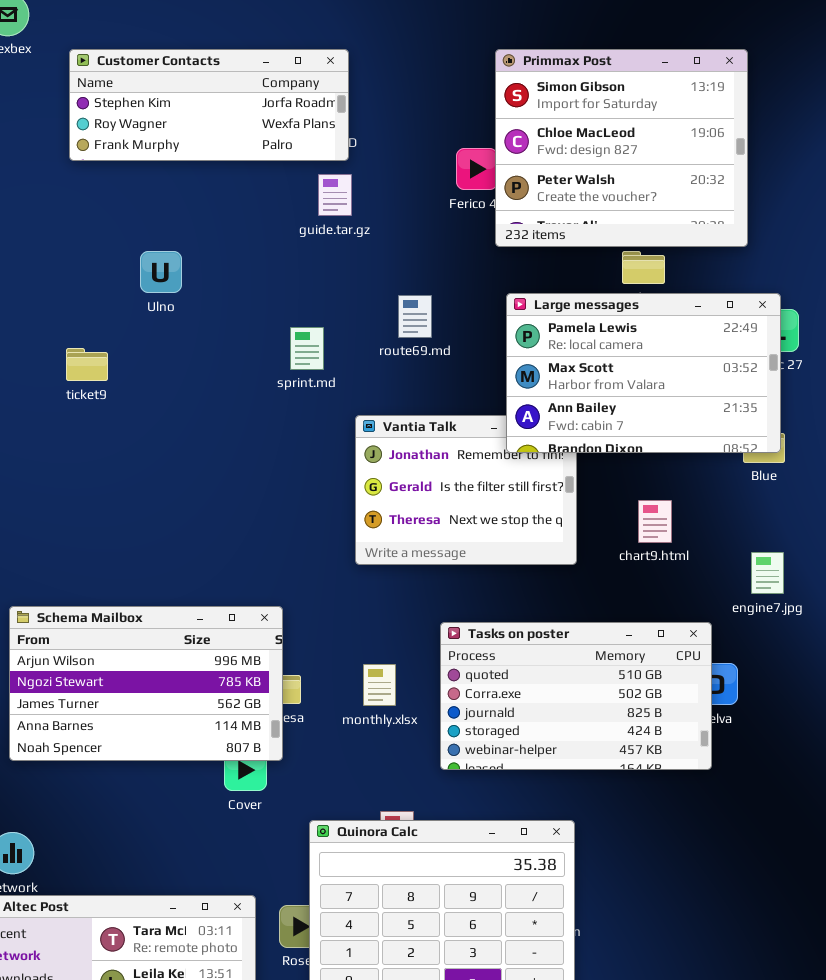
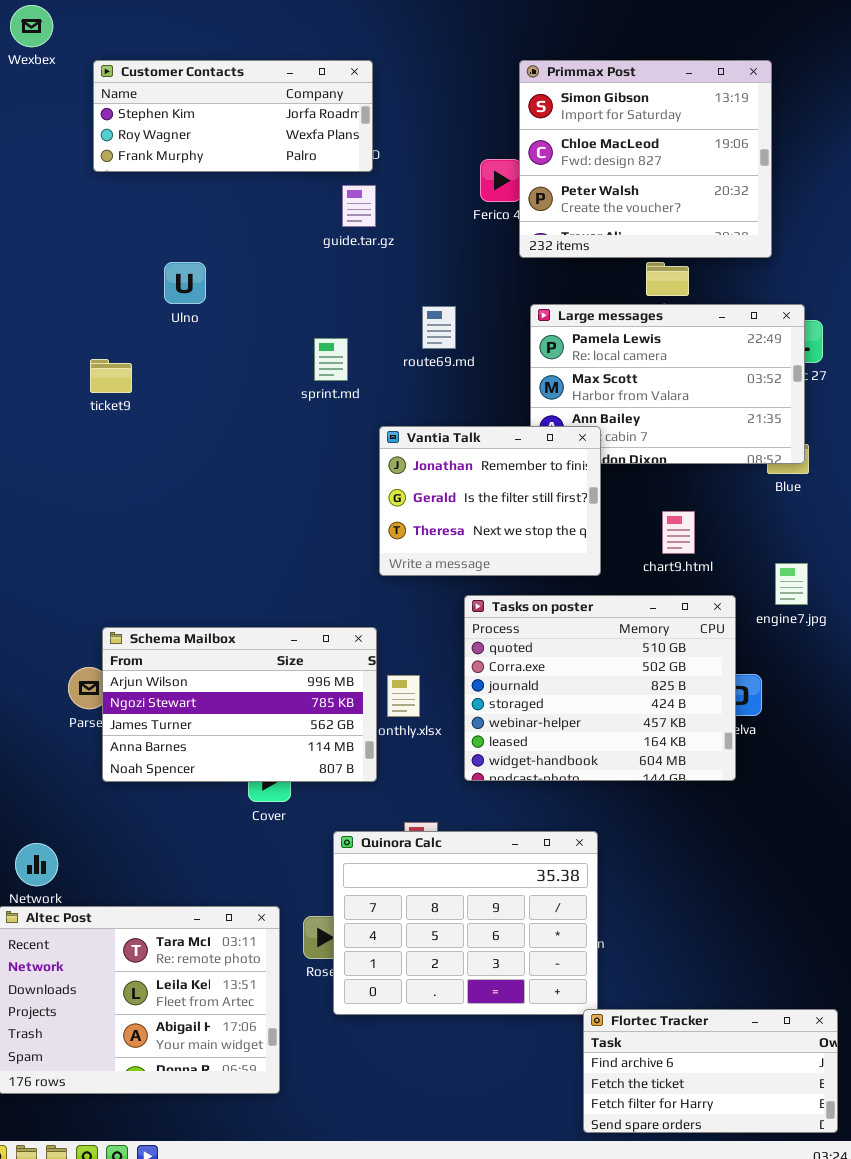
Vantia Talk: [355,415,577,565] -> [379,426,601,576], raised
Schema Mailbox: [9,606,283,761] -> [102,627,377,782], moved
Tasks on poster: [440,622,712,770] -> [464,595,736,781], resized

